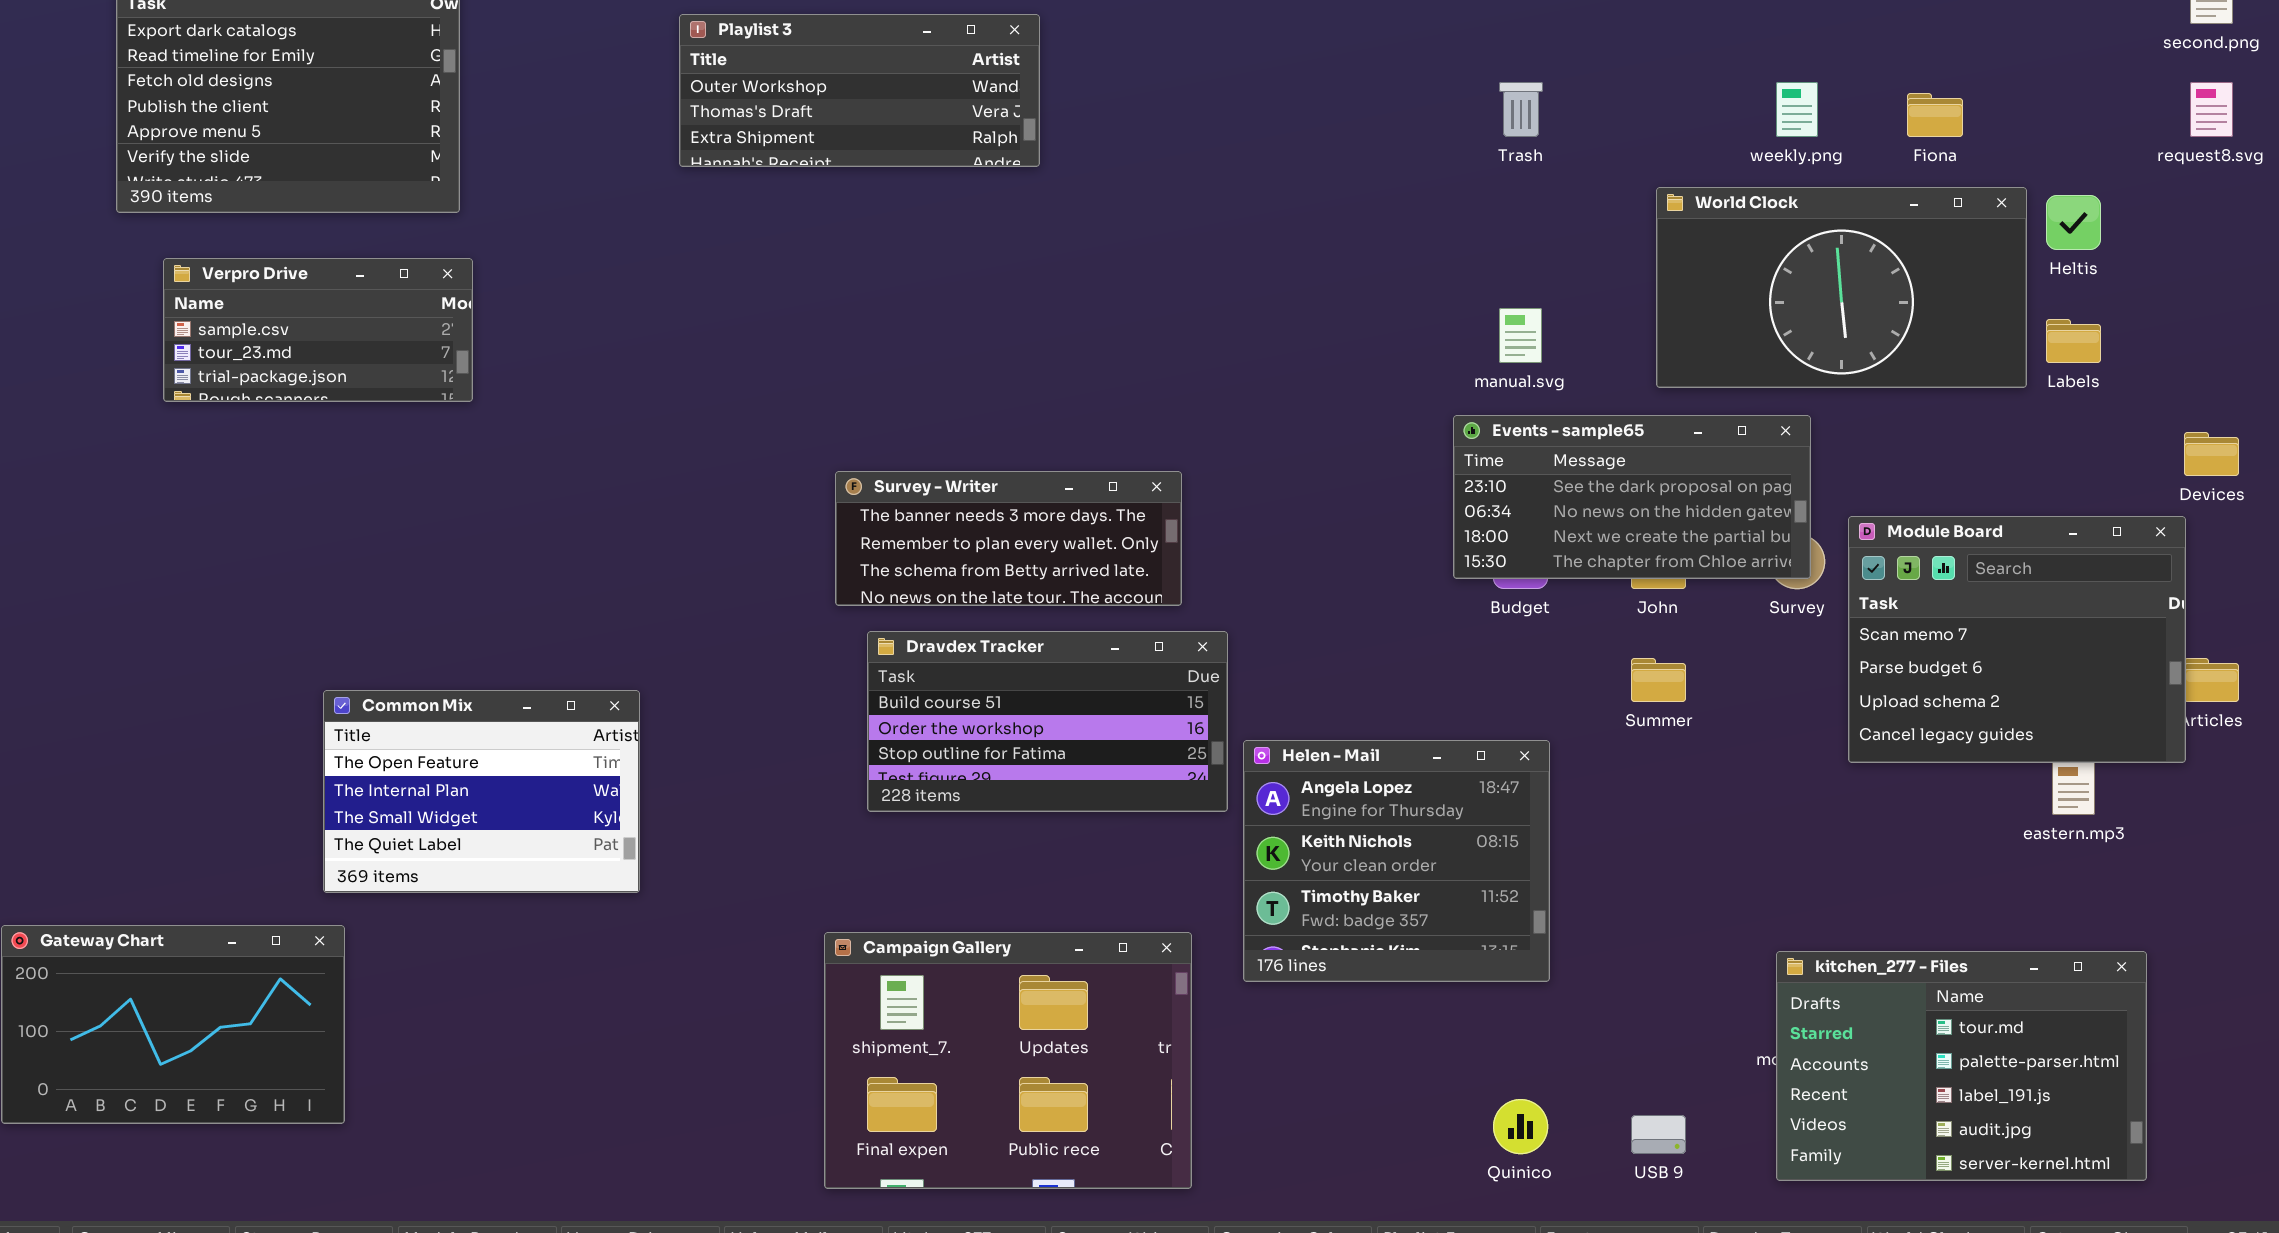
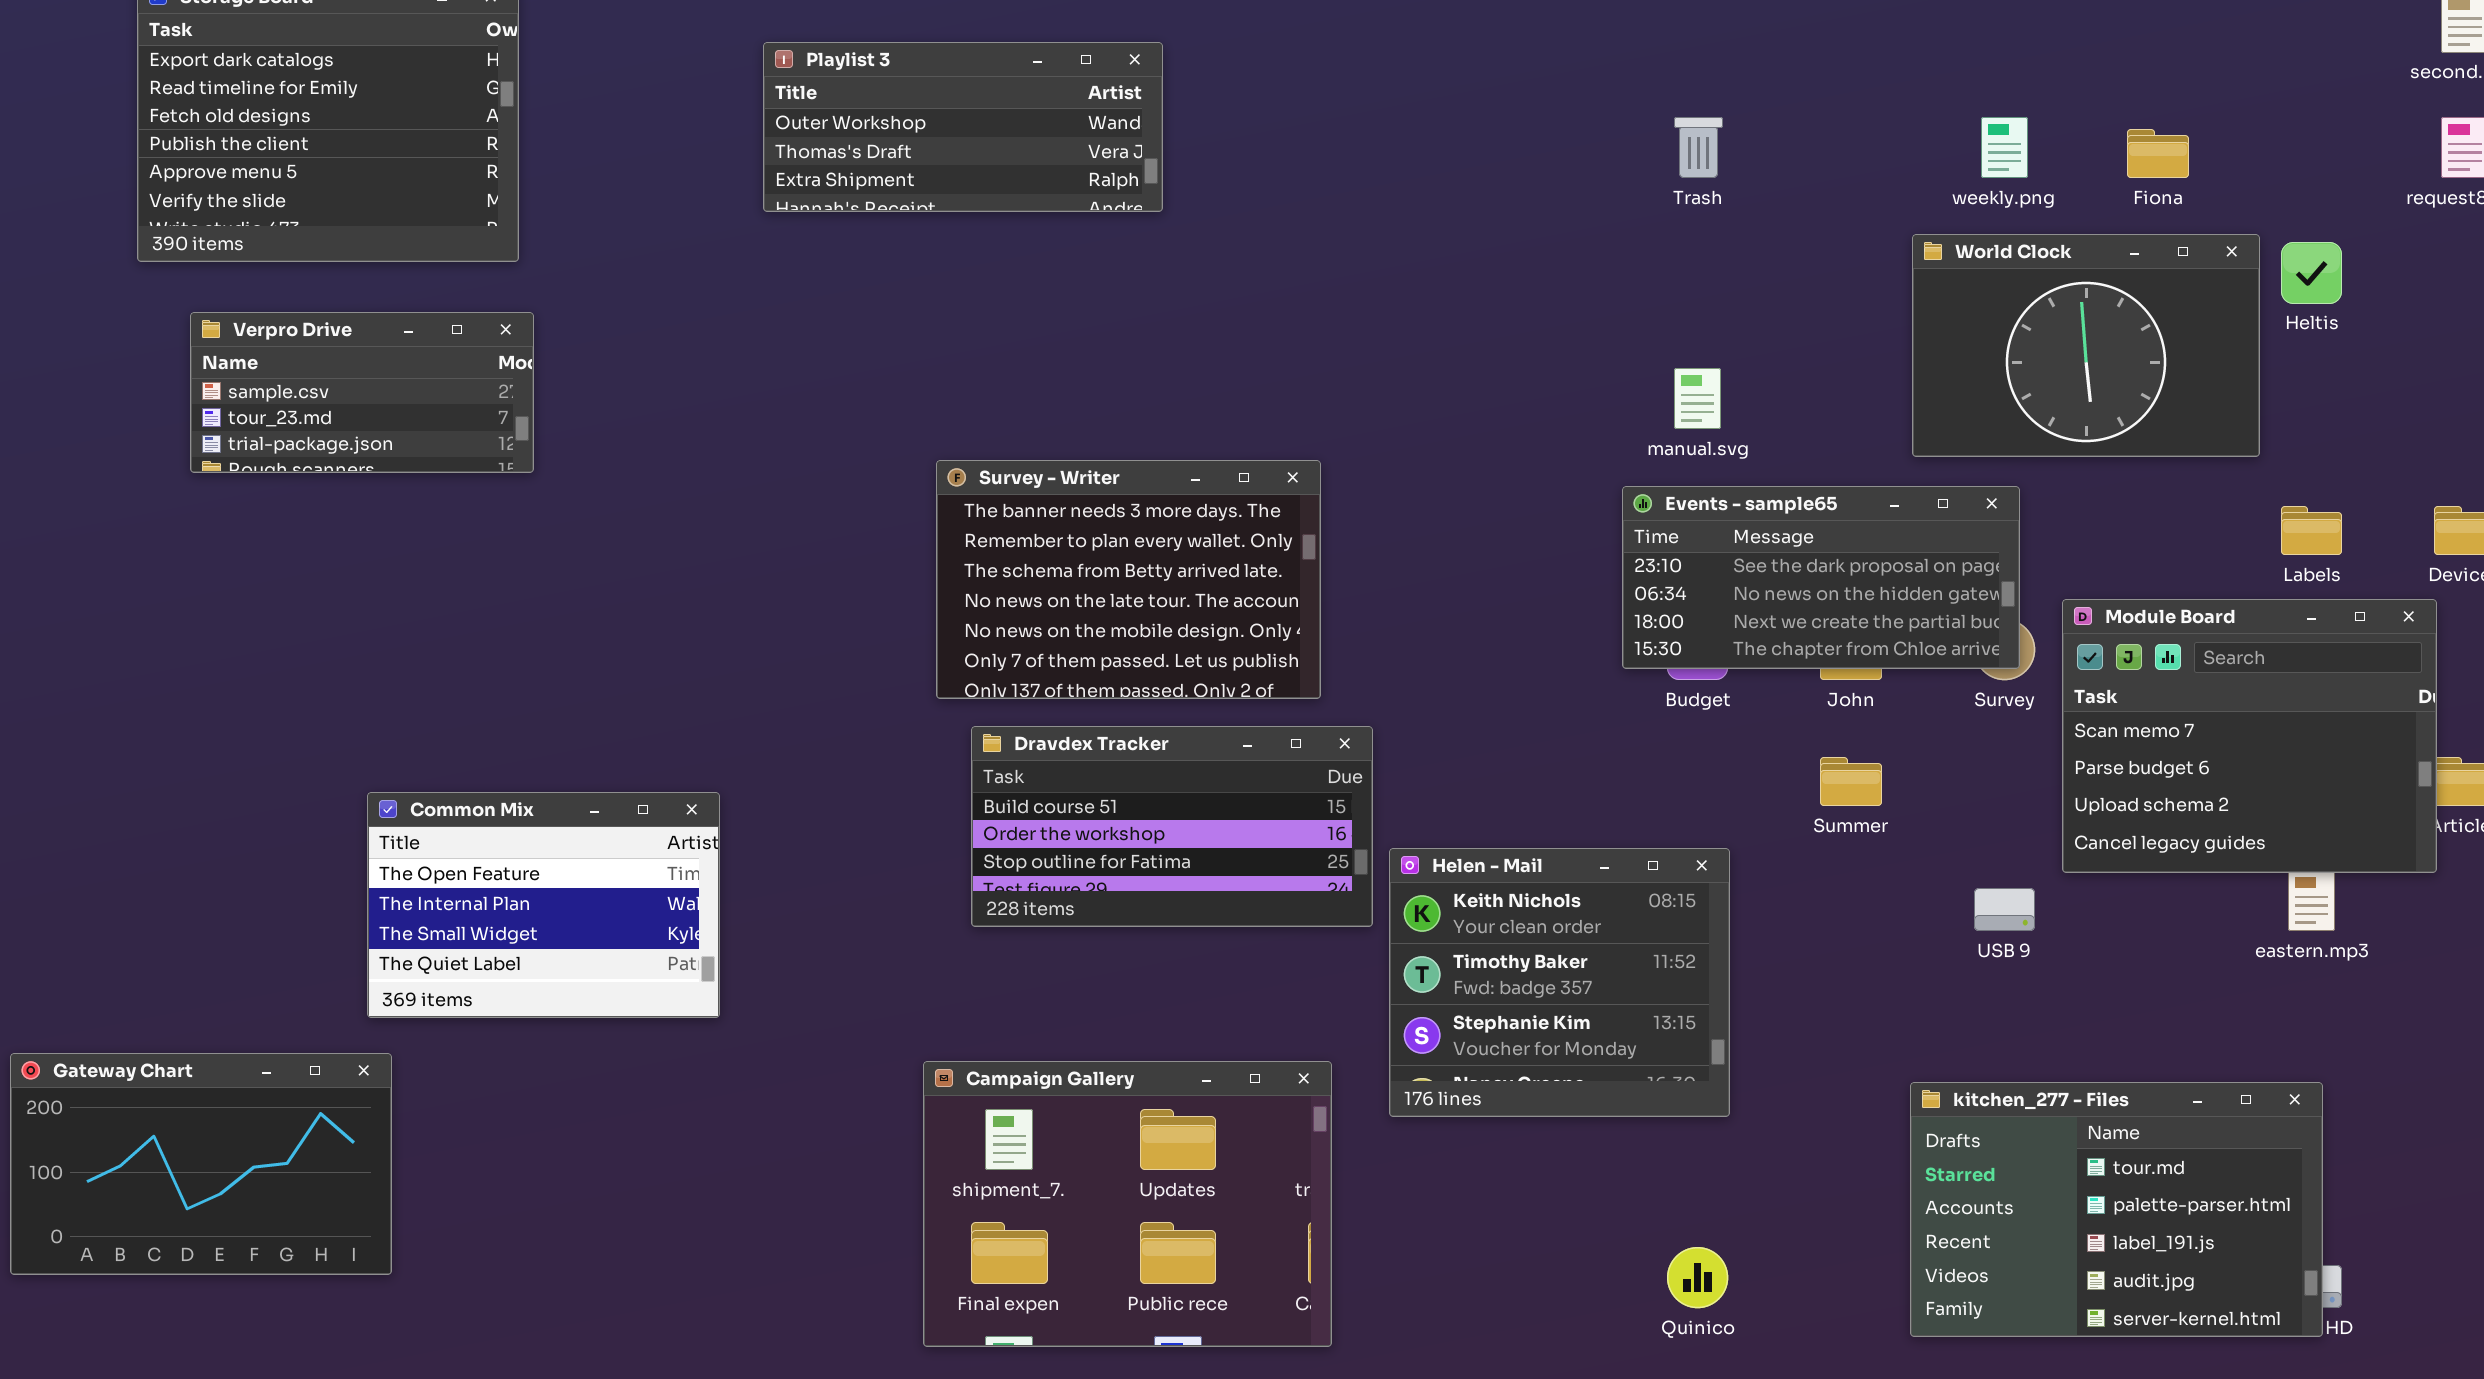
World Clock: [1656,187,2027,388] -> [1912,234,2260,457], resized
Labels: [2046,319,2101,363] -> [2281,506,2342,555], moved
Survey - Writer: [835,471,1182,606] -> [936,460,1321,699], resized
Helen - Mail: [1243,740,1550,982] -> [1389,848,1730,1117], scrolled down 1 row
kitchen_277 - Files: [1776,951,2147,1181] -> [1910,1082,2323,1337], moved
USB 9: [1631,1115,1686,1154] -> [1974,888,2035,931], moved

